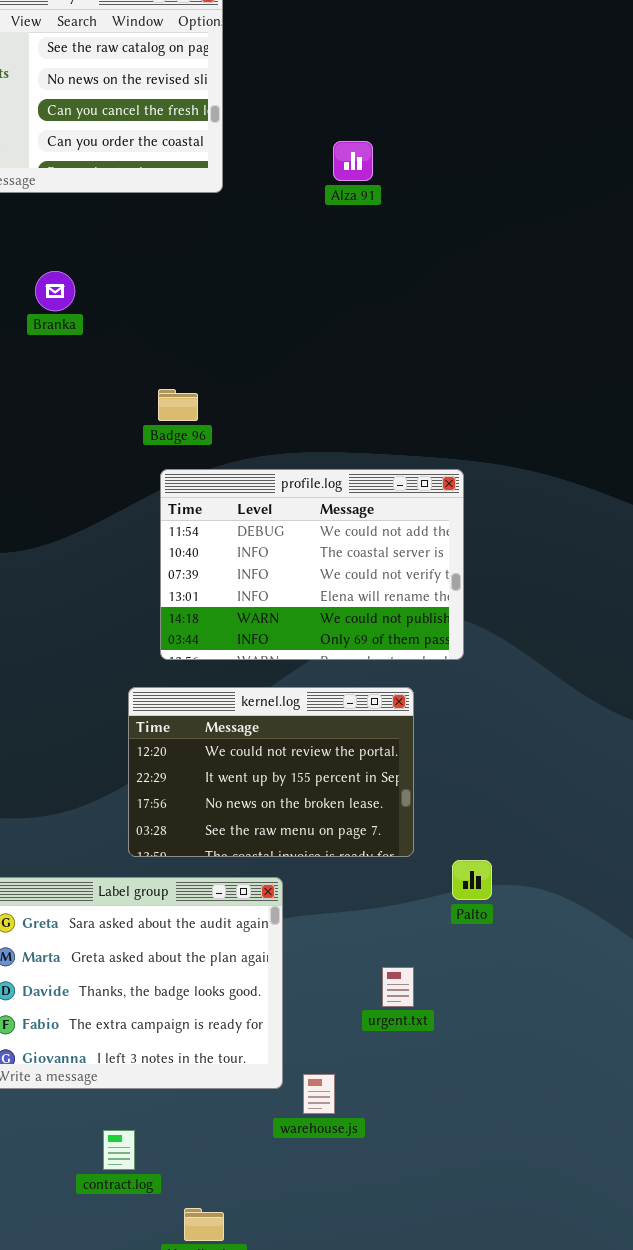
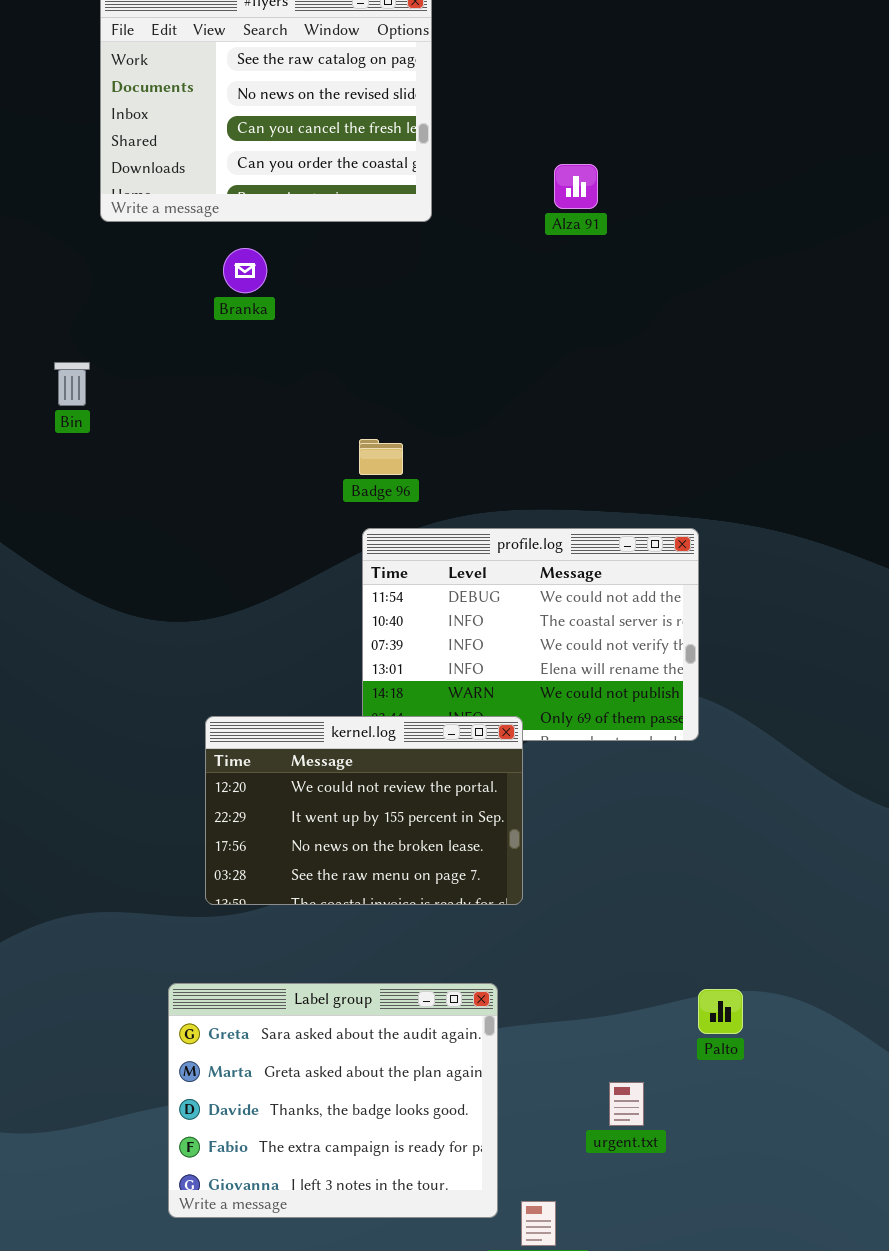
Branka: [35,271,75,311] -> [223,248,267,293], moved
kernel.log: [128,687,414,857] -> [205,716,523,905], moved
Palto: [452,860,492,900] -> [698,989,743,1034], moved

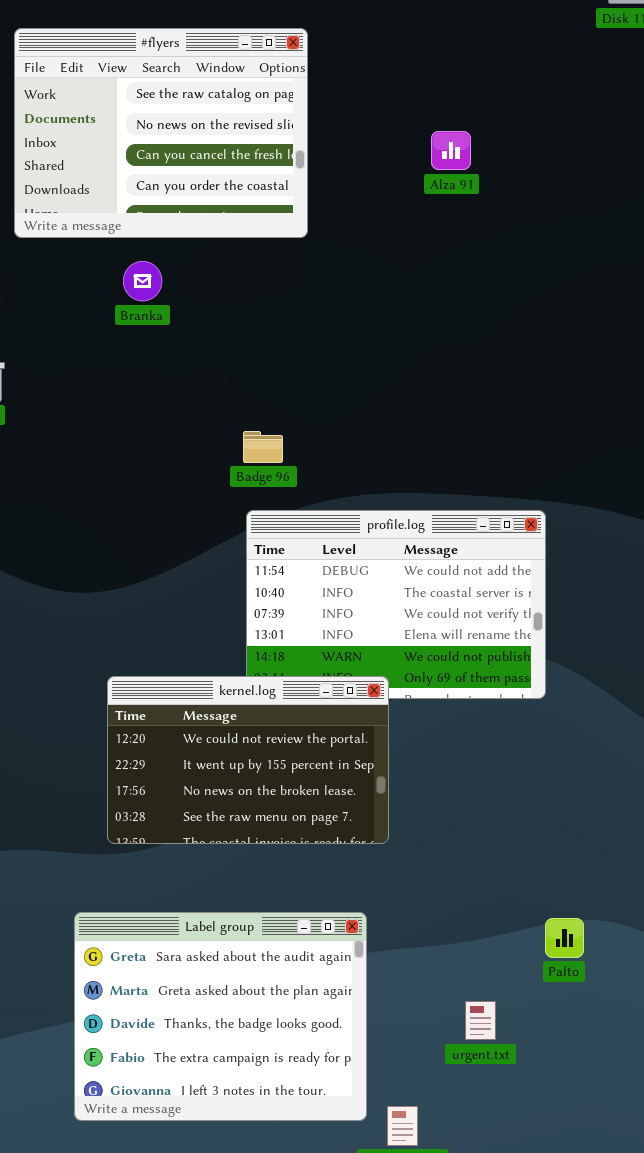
Alza 91: [554,164,598,209] -> [431,131,471,170], moved

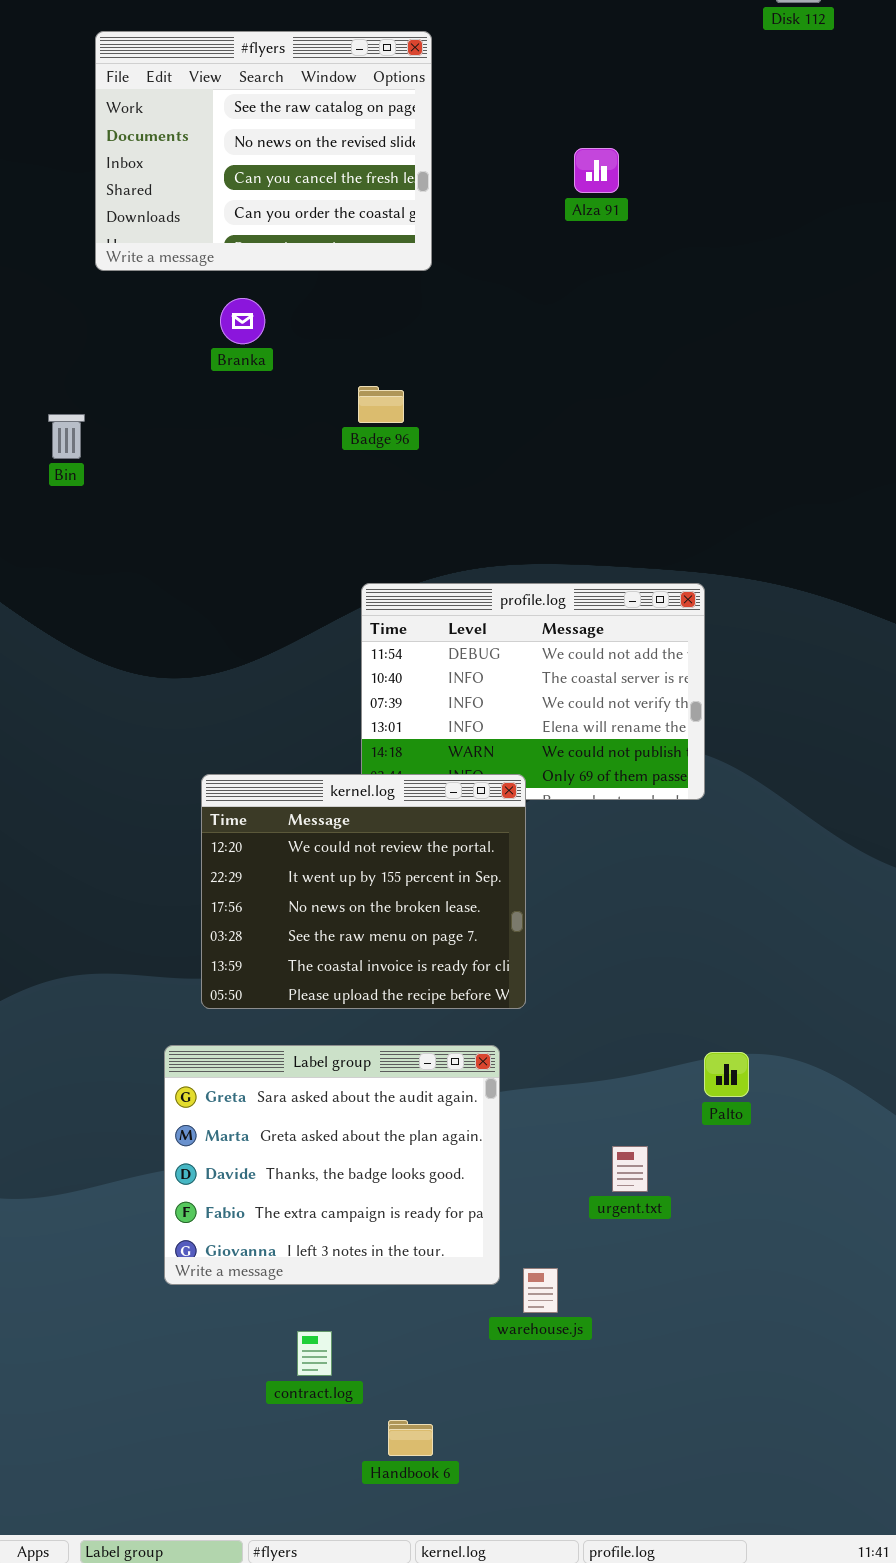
Badge 96: [243,431,283,463] -> [358,386,404,423], moved
kernel.log: [107,676,389,844] -> [201,774,526,1009], resized

